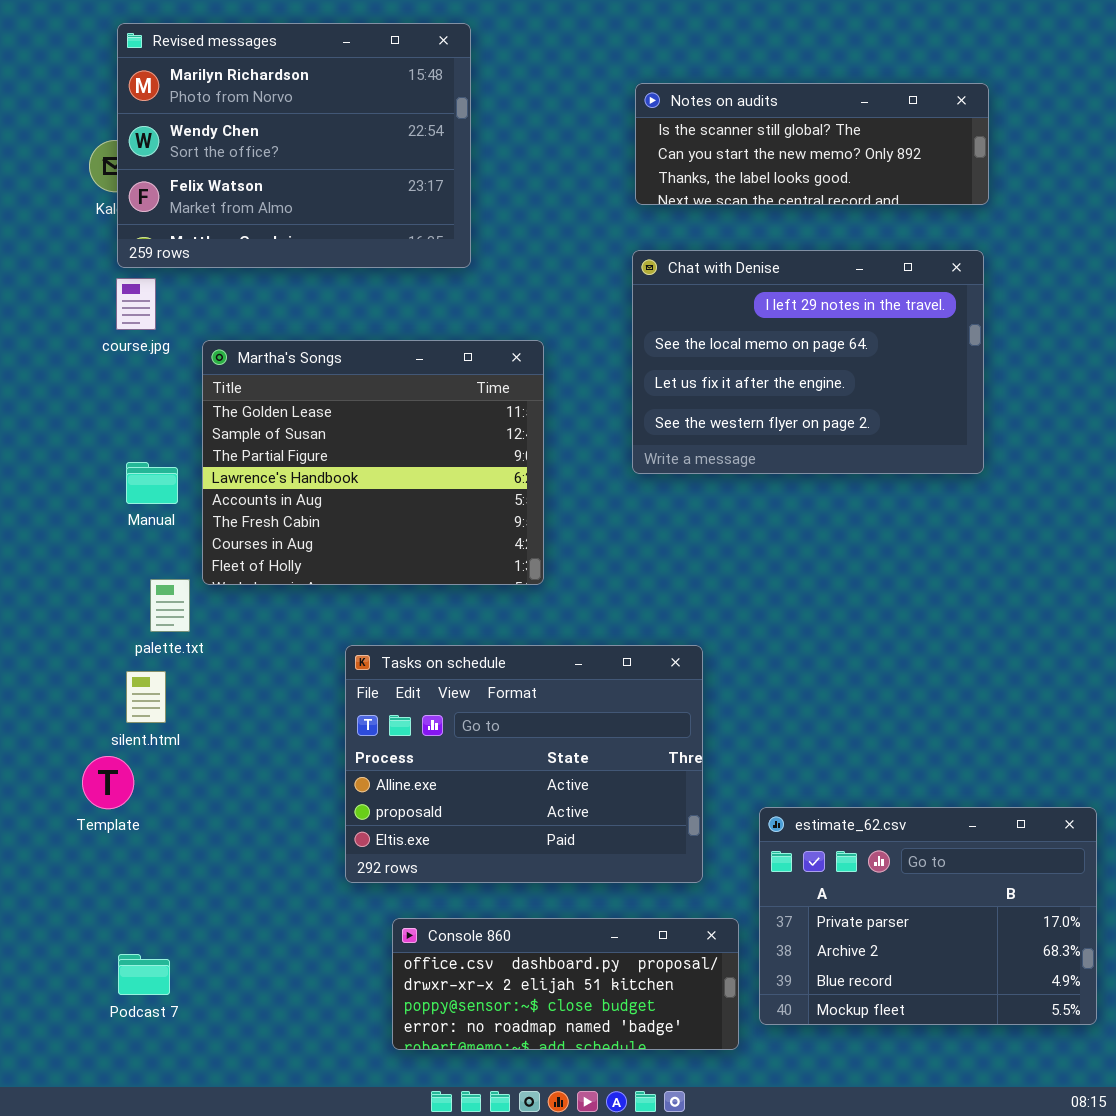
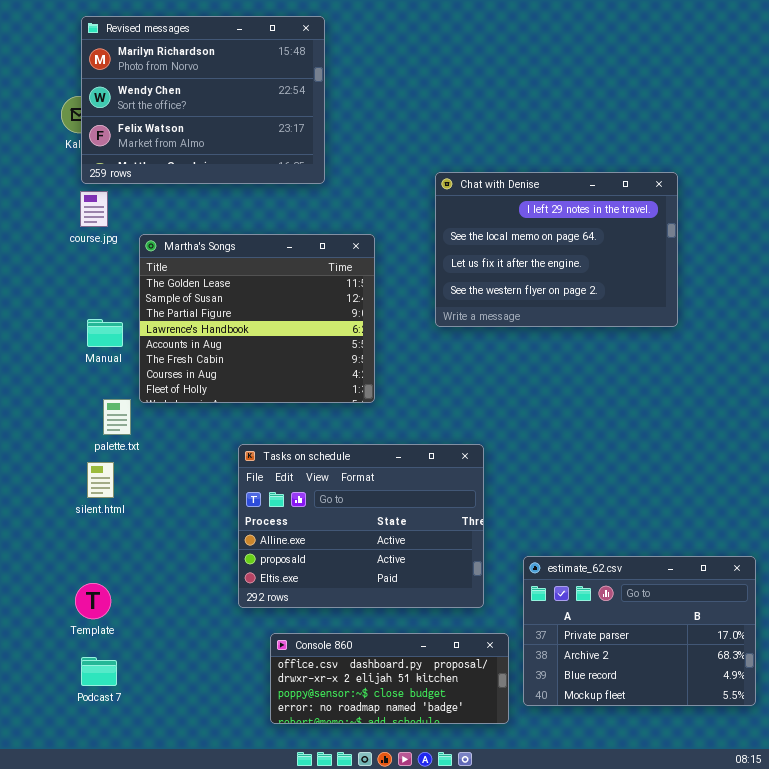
Notes on audits: [635,83,989,205] -> none, closed
Template: [82,756,134,809] -> [75,583,111,619], moved

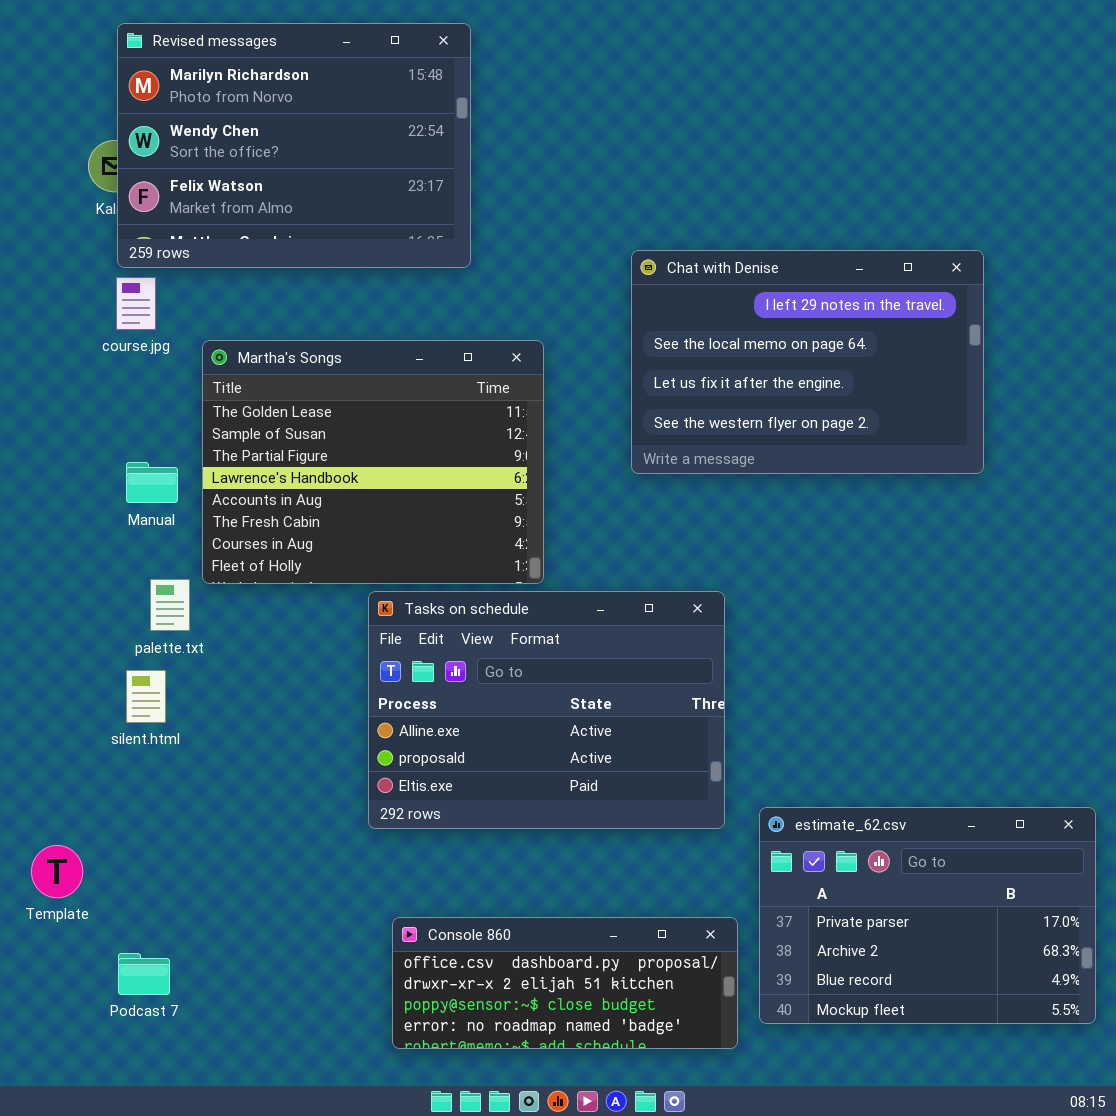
Tasks on schedule: [238,444,484,608] -> [368,591,725,829], moved
Template: [75,583,111,619] -> [31,845,83,898], moved

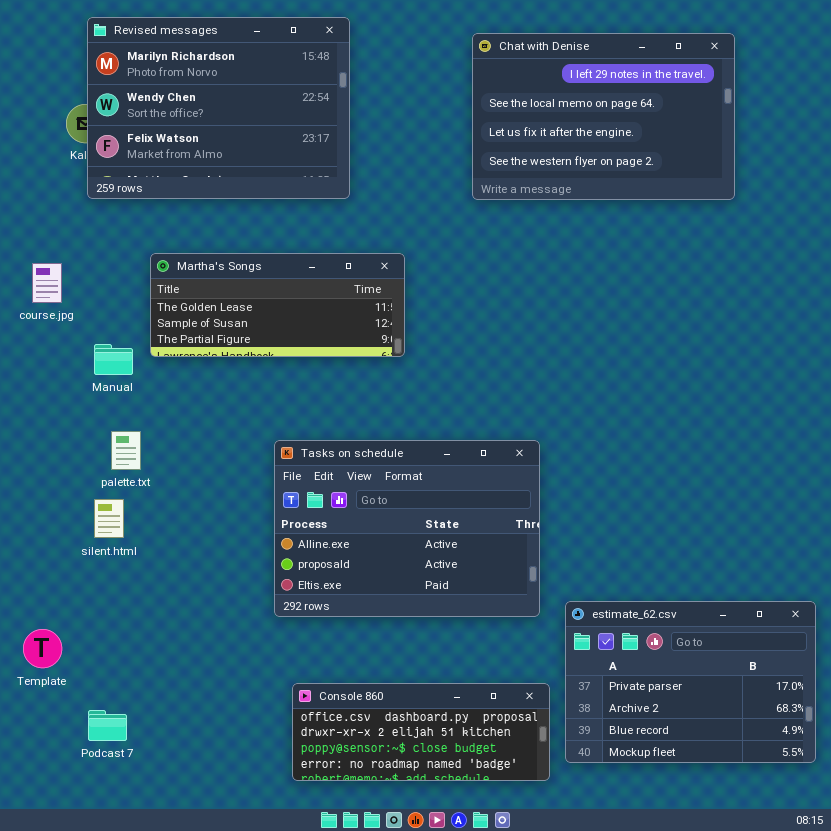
Chat with Denise: [631,250,984,474] -> [472,33,735,200], moved
course.jpg: [116,277,156,330] -> [32,263,62,303], moved
Martha's Songs: [202,340,544,584] -> [150,253,405,357], resized

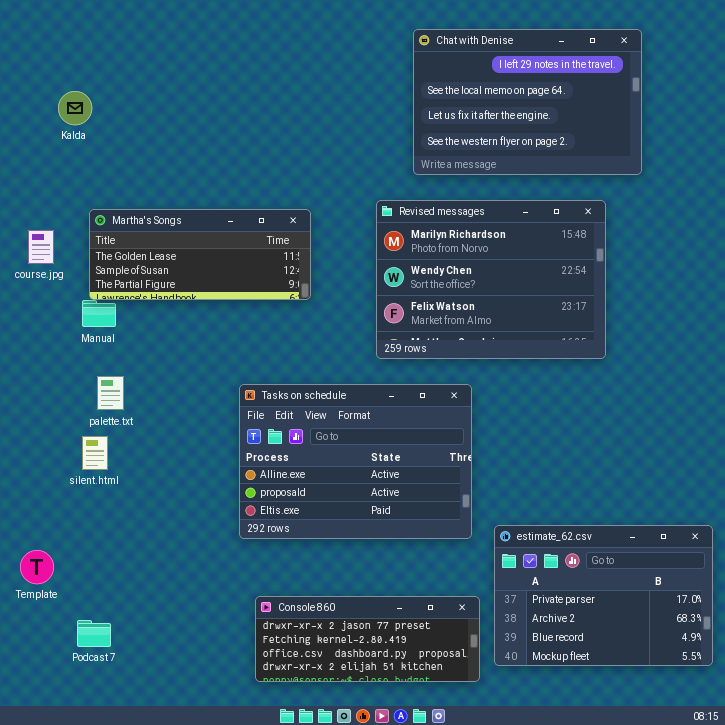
Revised messages: [87,17,350,199] -> [376,200,606,359], moved
Martha's Songs: [150,253,405,357] -> [89,209,311,300], moved
Console 860: [292,683,550,781] -> [255,596,480,682], scrolled up 2 rows

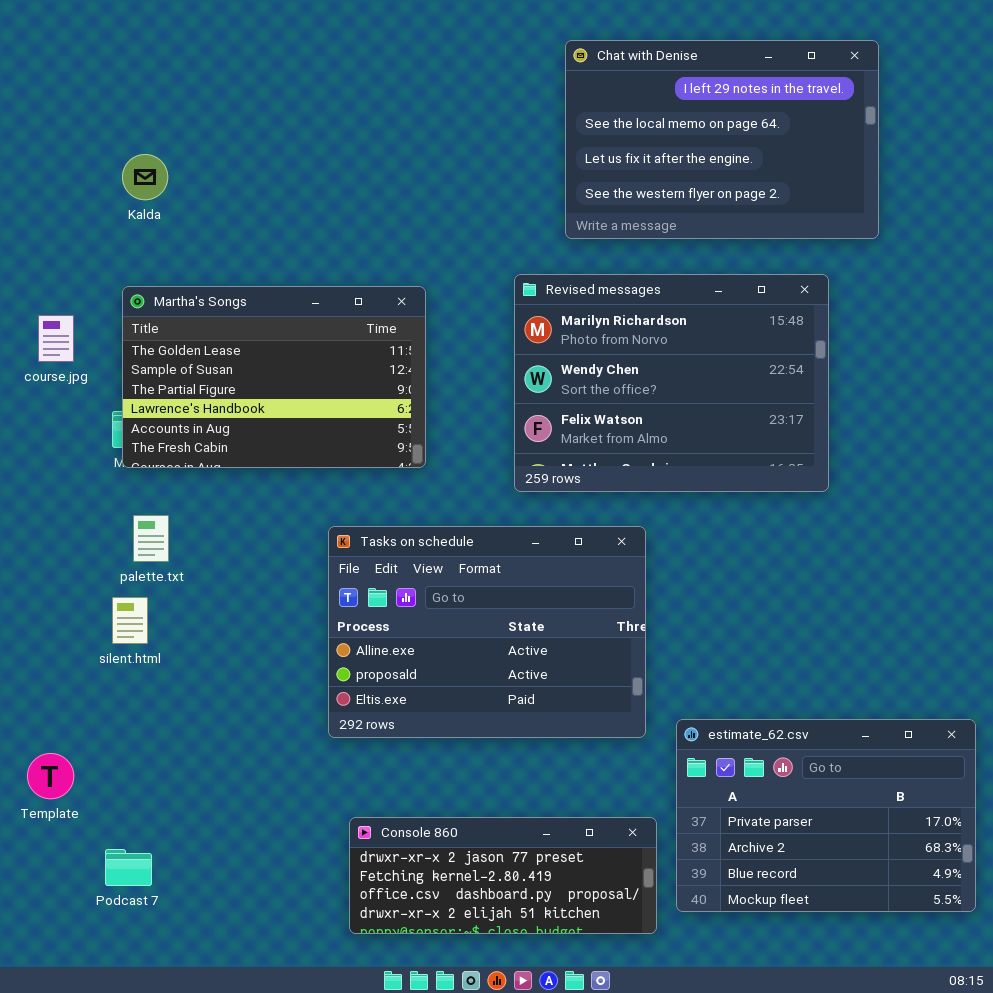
Kalda: [58,91,92,125] -> [122,154,168,200], moved
Martha's Songs: [89,209,311,300] -> [122,286,426,468], resized

